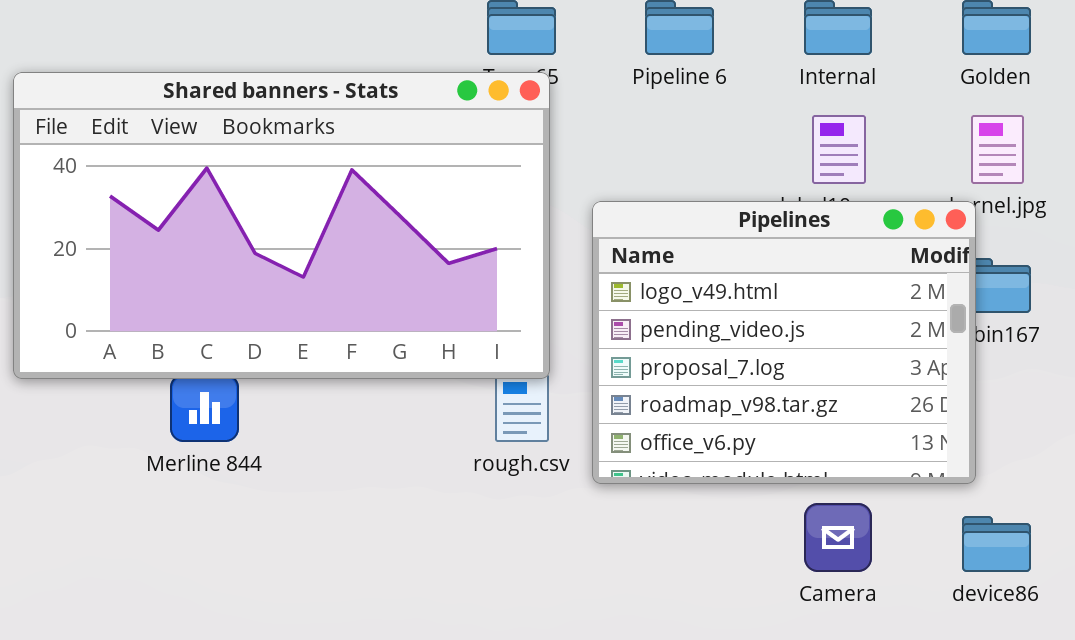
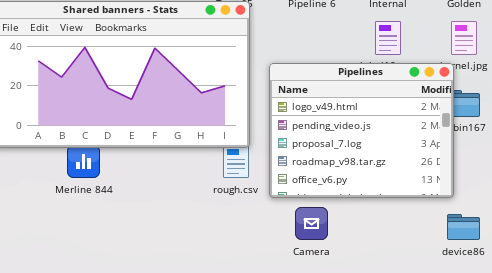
Camera: [804,503,872,572] -> [295,207,328,240], moved

